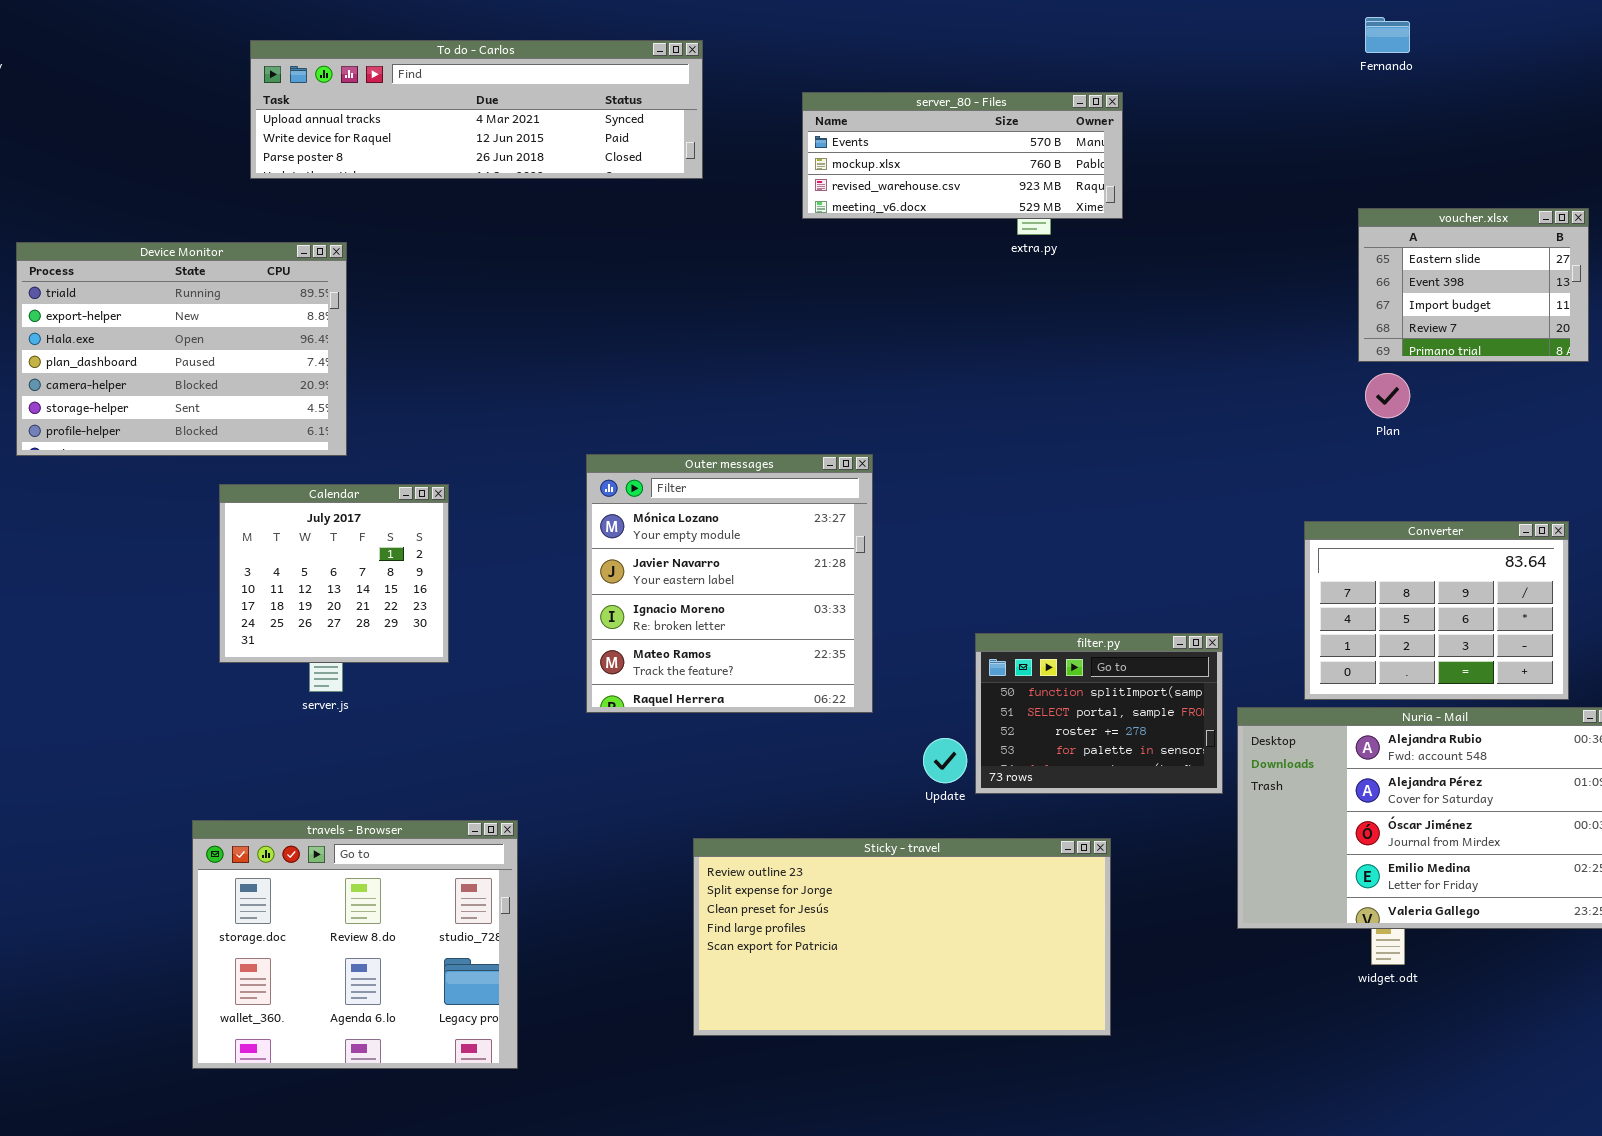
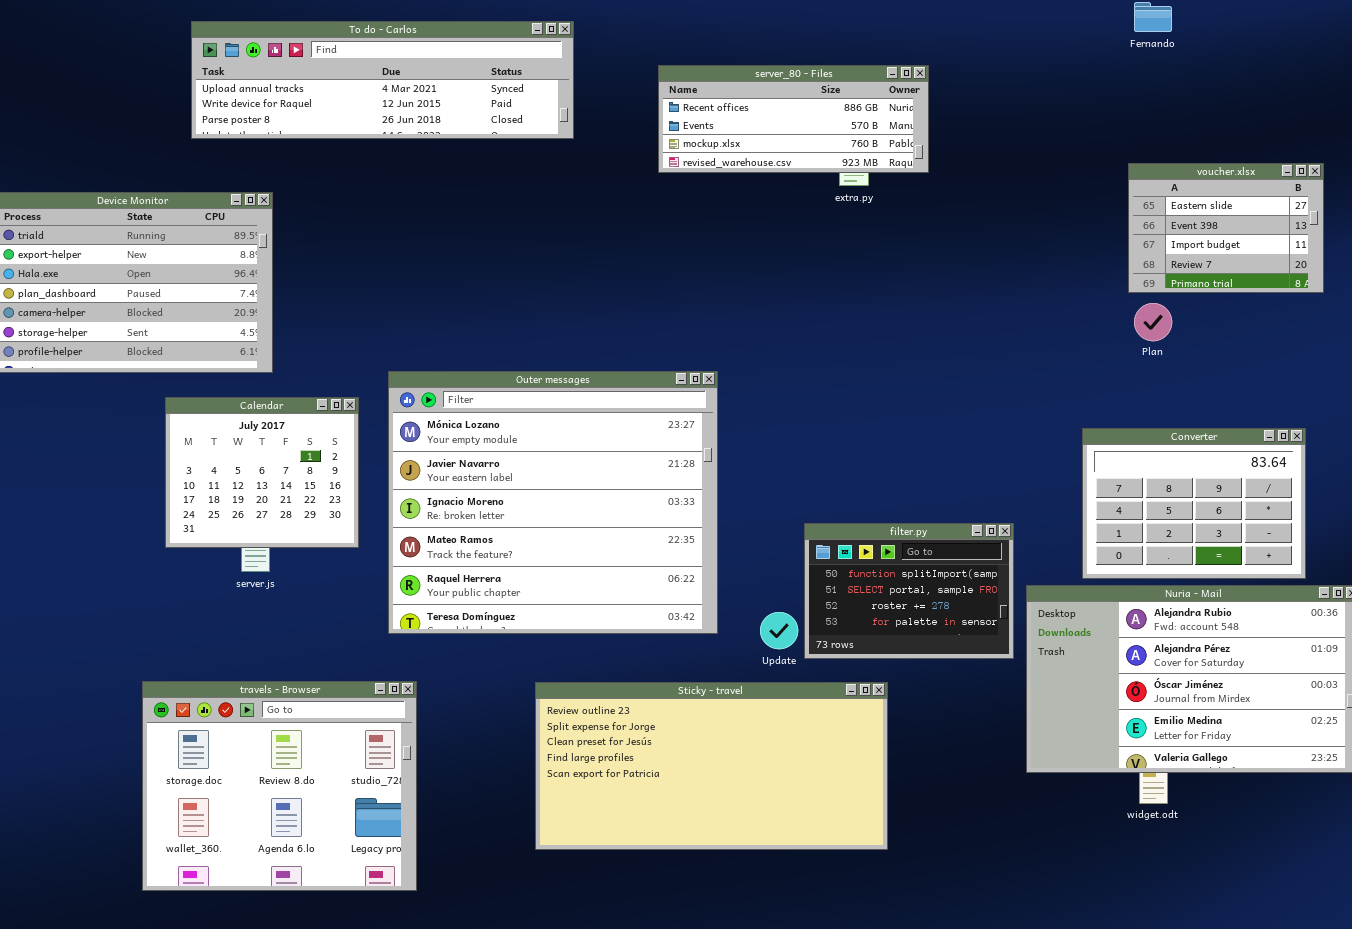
server_80 - Files: [802,92,1123,219] -> [658,65,929,173], scrolled up 1 row
Outer messages: [586,454,873,713] -> [388,371,718,634], resized
Sticky - travel: [693,838,1111,1036] -> [535,682,888,850], moved

